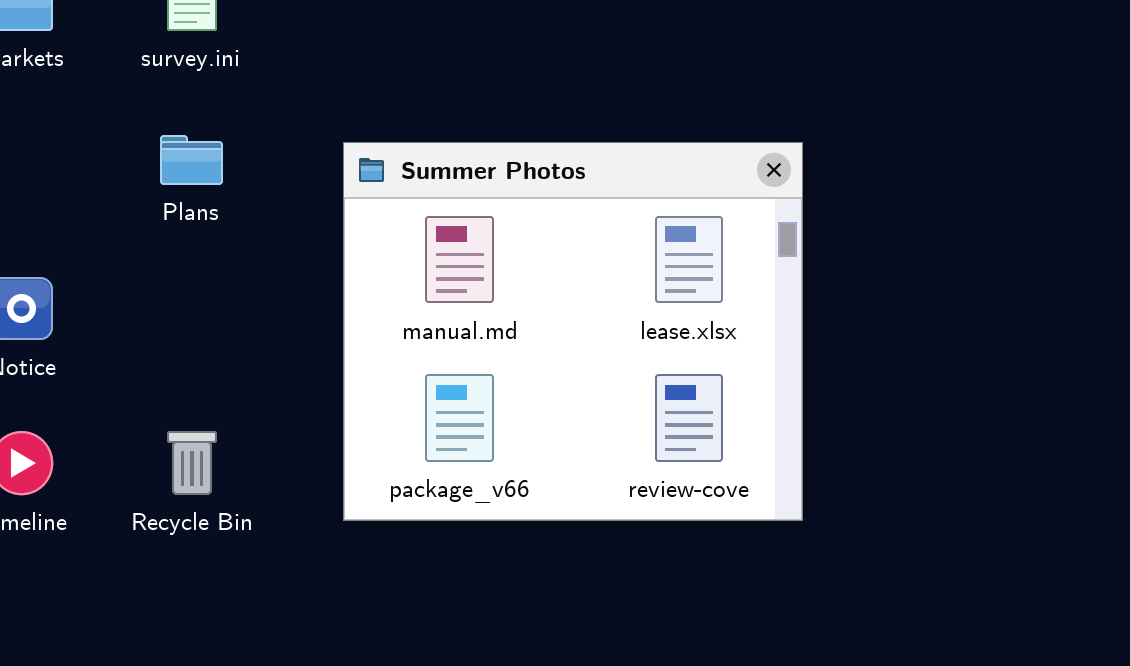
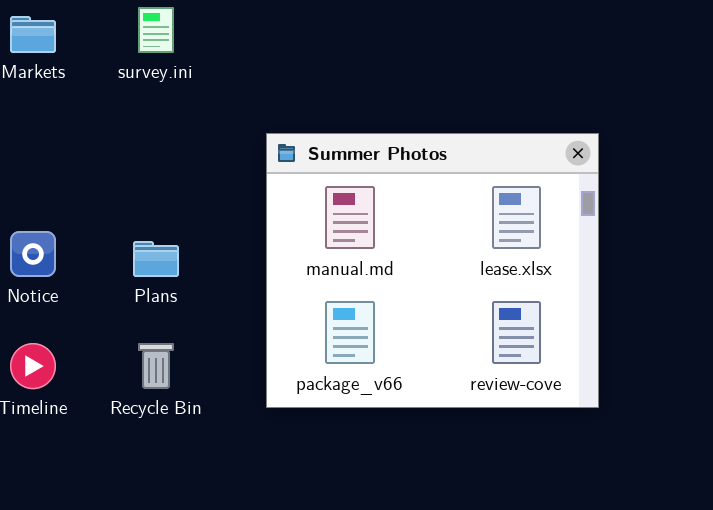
Plans: [160,135,223,185] -> [133,241,179,277], moved

